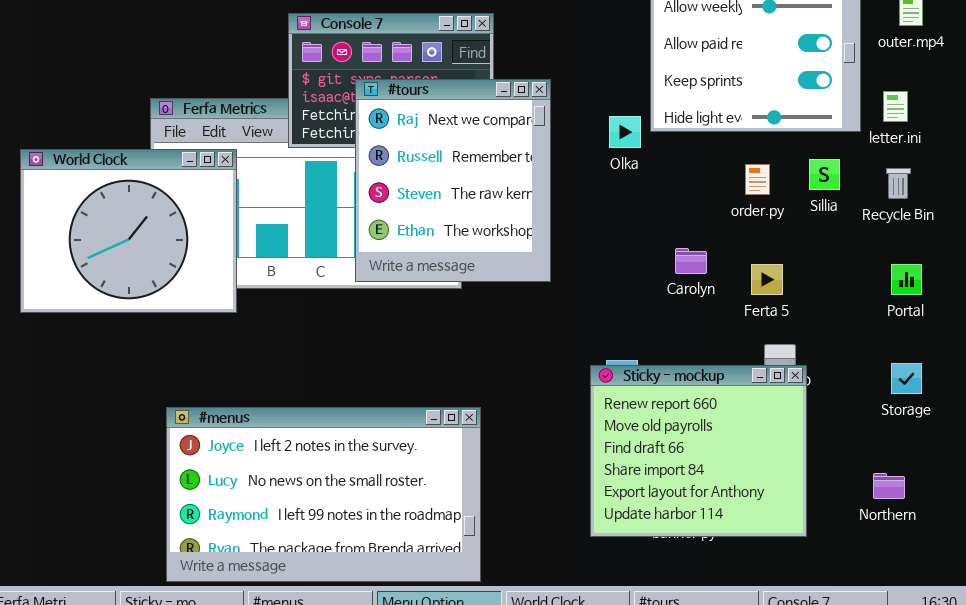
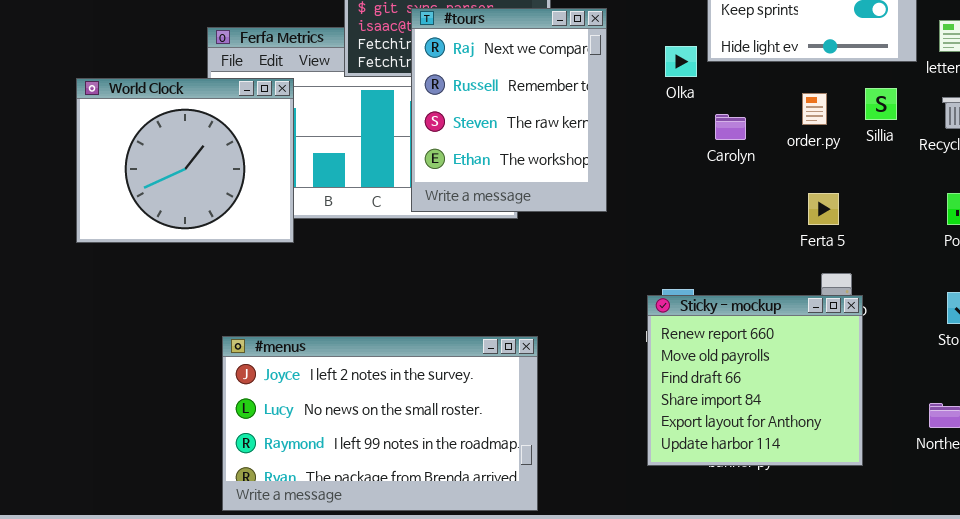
Carolyn: [675,248,707,274] -> [715,114,746,140], moved

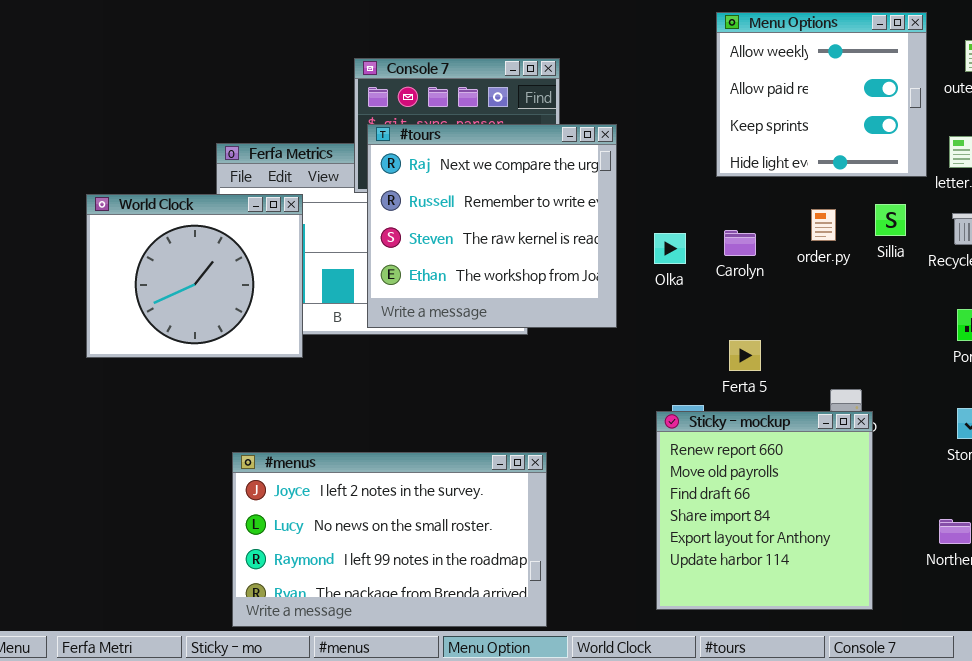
#tours: [411,8,607,212] -> [367,124,617,328], resized
Olka: [665,46,697,77] -> [654,233,686,264], moved
Ferta 5: [808,193,839,225] -> [729,340,761,371], moved
Sticky - mockup: [647,295,863,466] -> [656,411,873,610], resized

